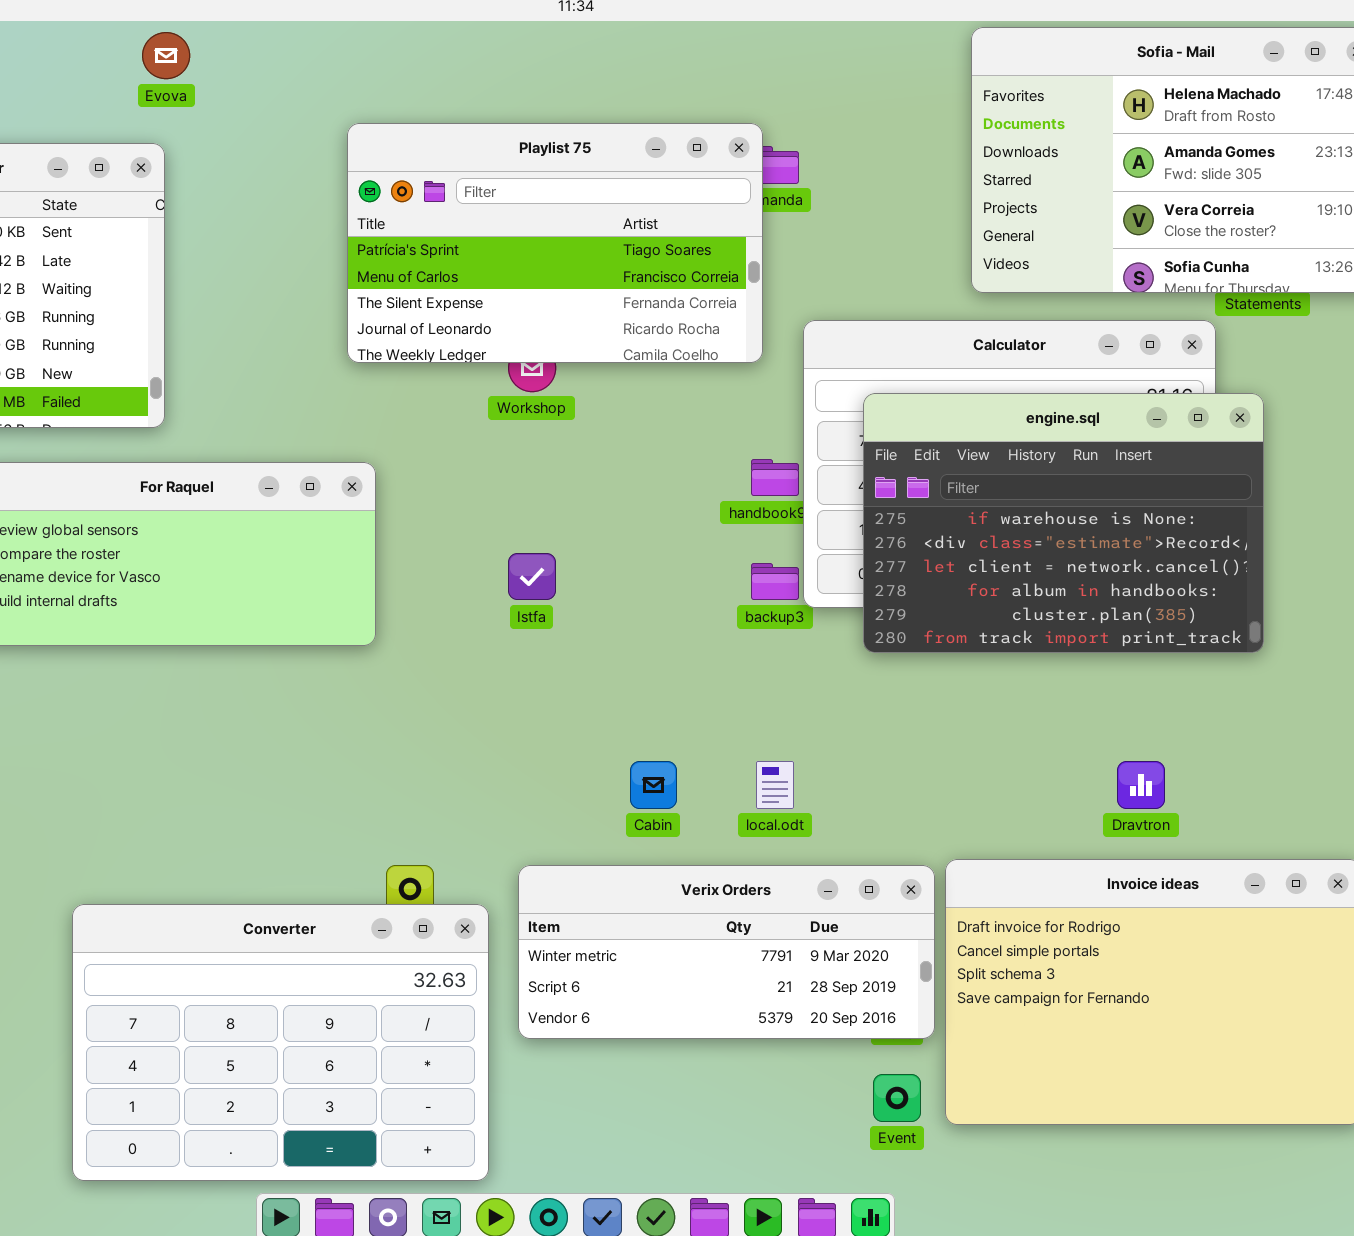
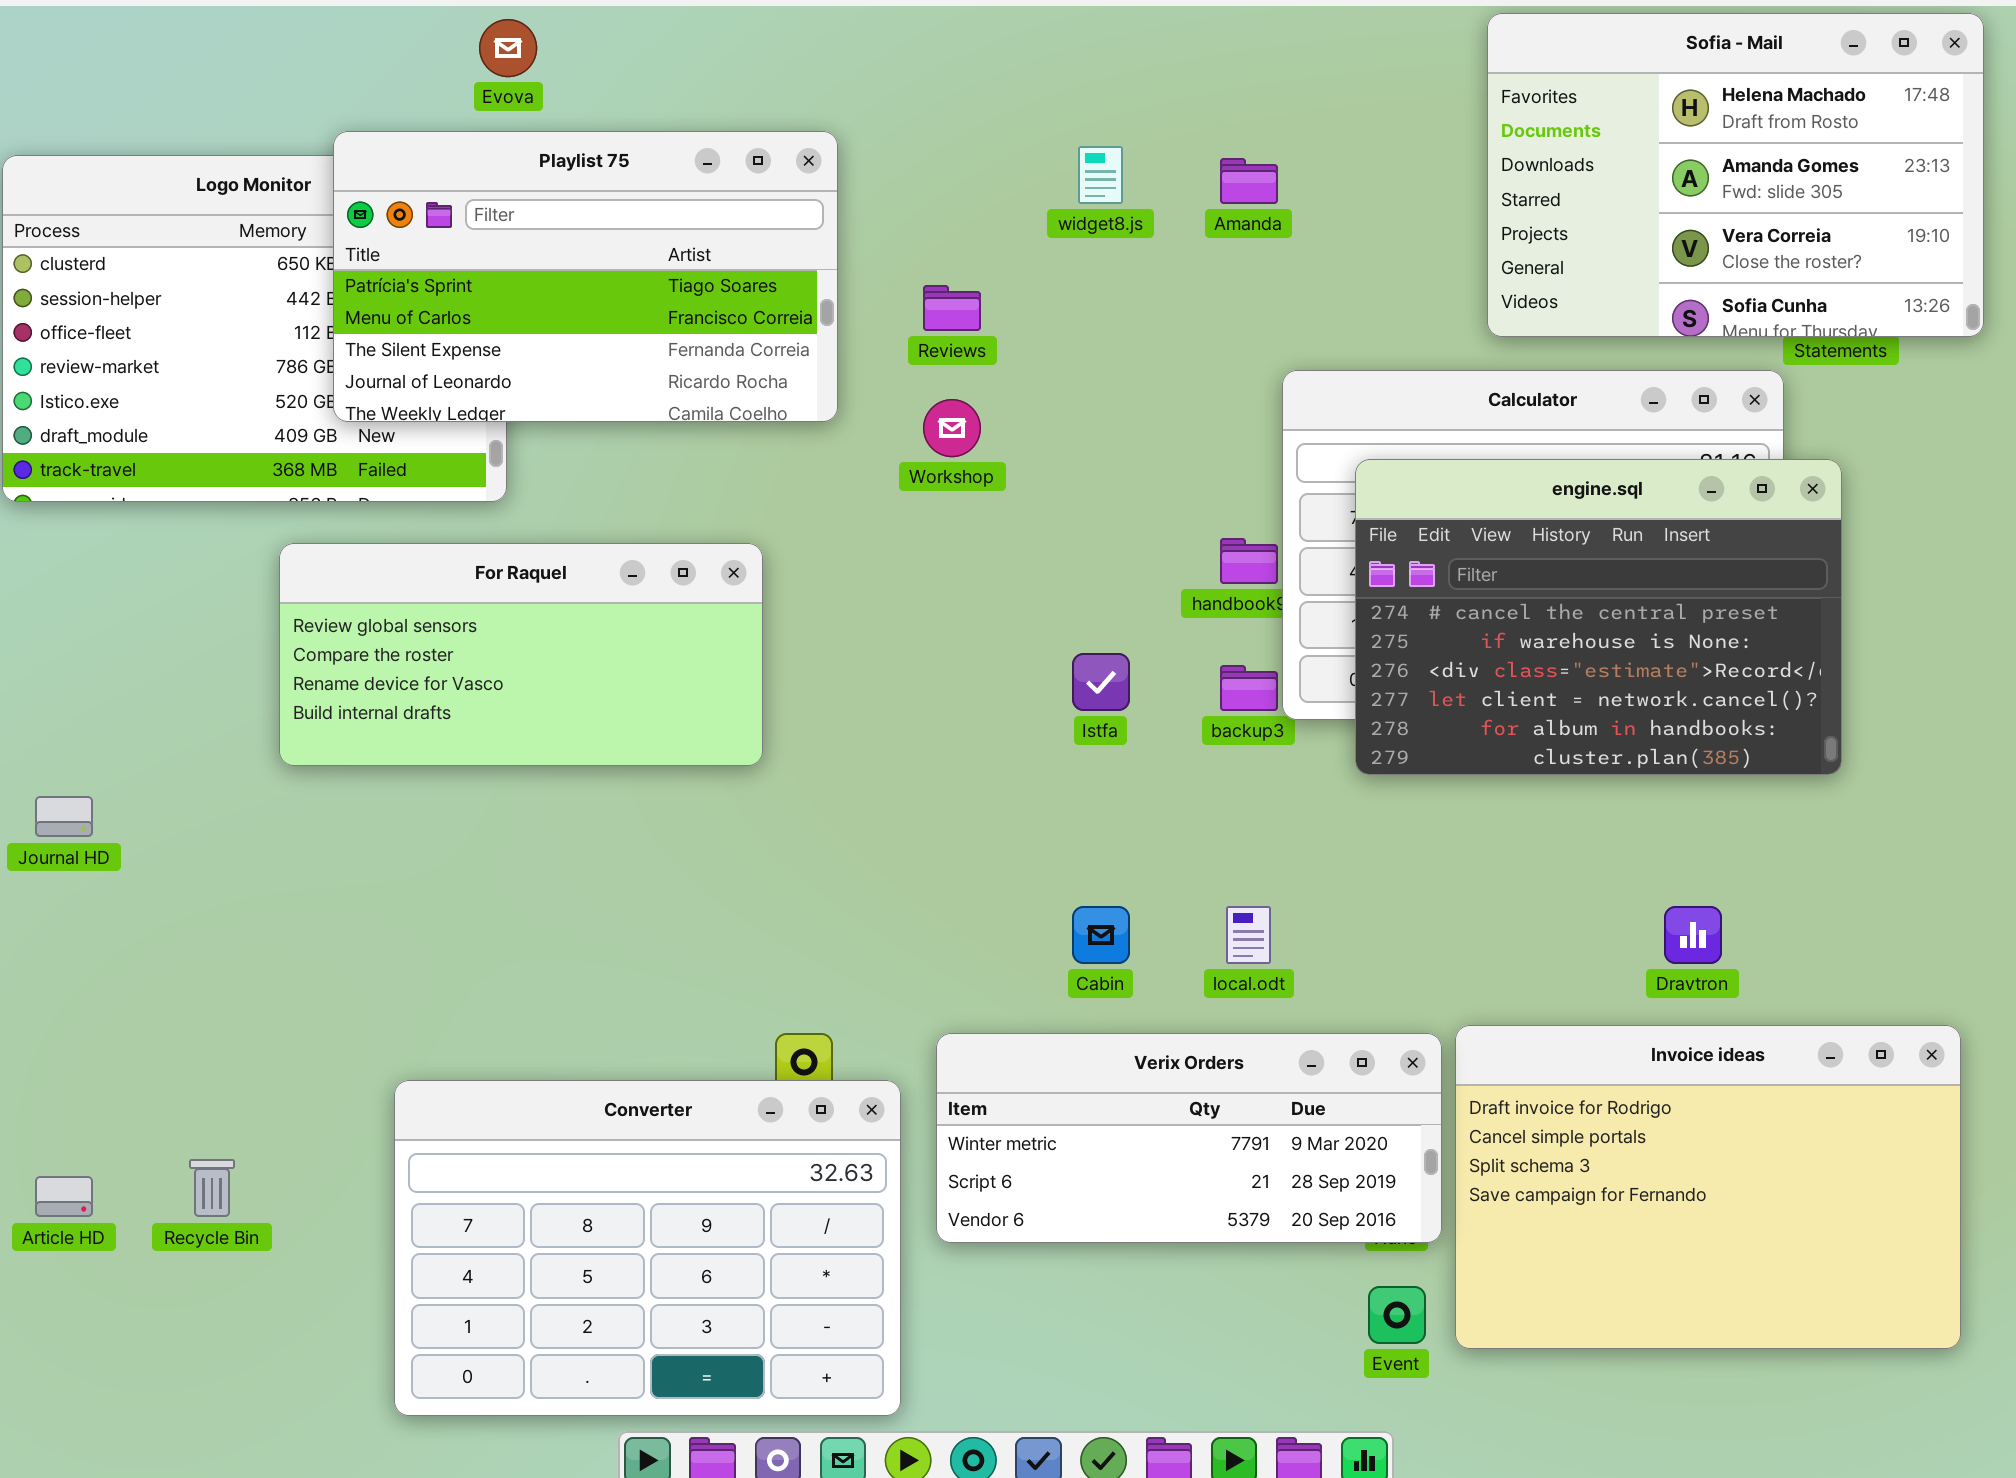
Playlist 75: [347,123,763,363] -> [333,131,838,422], moved
engine.sql: [863,393,1264,653] -> [1355,459,1842,775], scrolled up 1 row
Istfa: [508,553,556,600] -> [1072,653,1130,711], moved

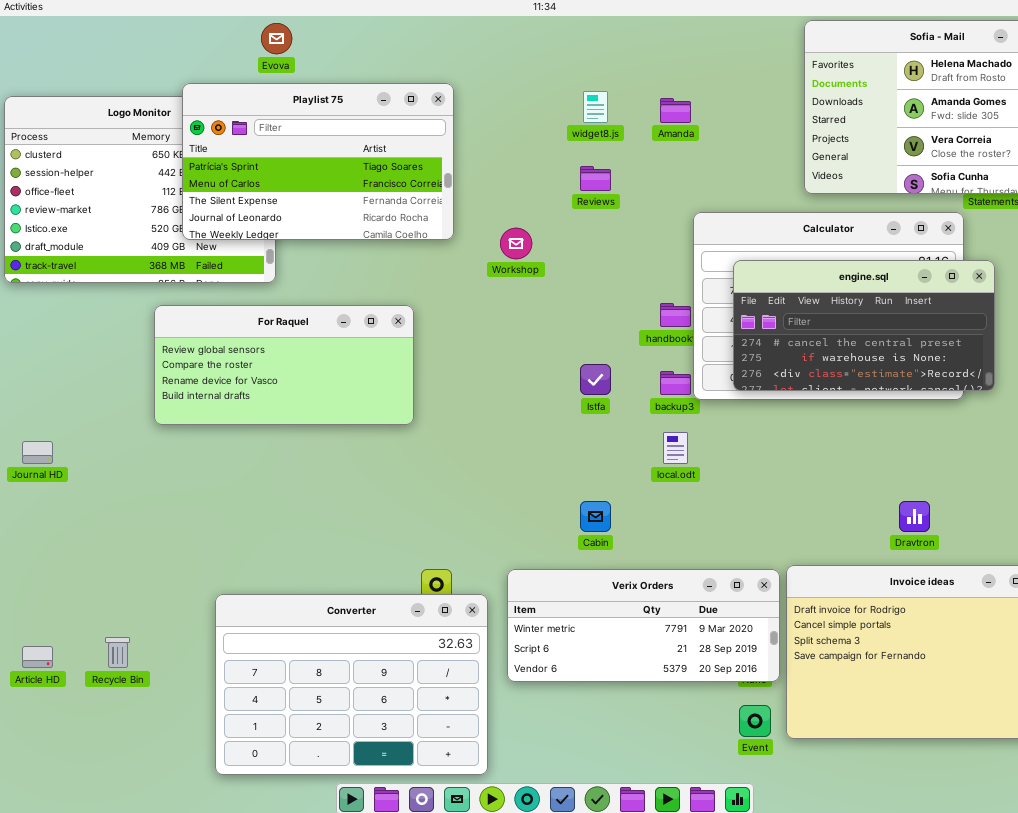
Reviews: [923,285,981,331] -> [580,166,611,191], moved
engine.sql: [1355,459,1842,775] -> [733,260,995,391], resized
local.odt: [1226,906,1271,964] -> [663,432,688,464], moved

